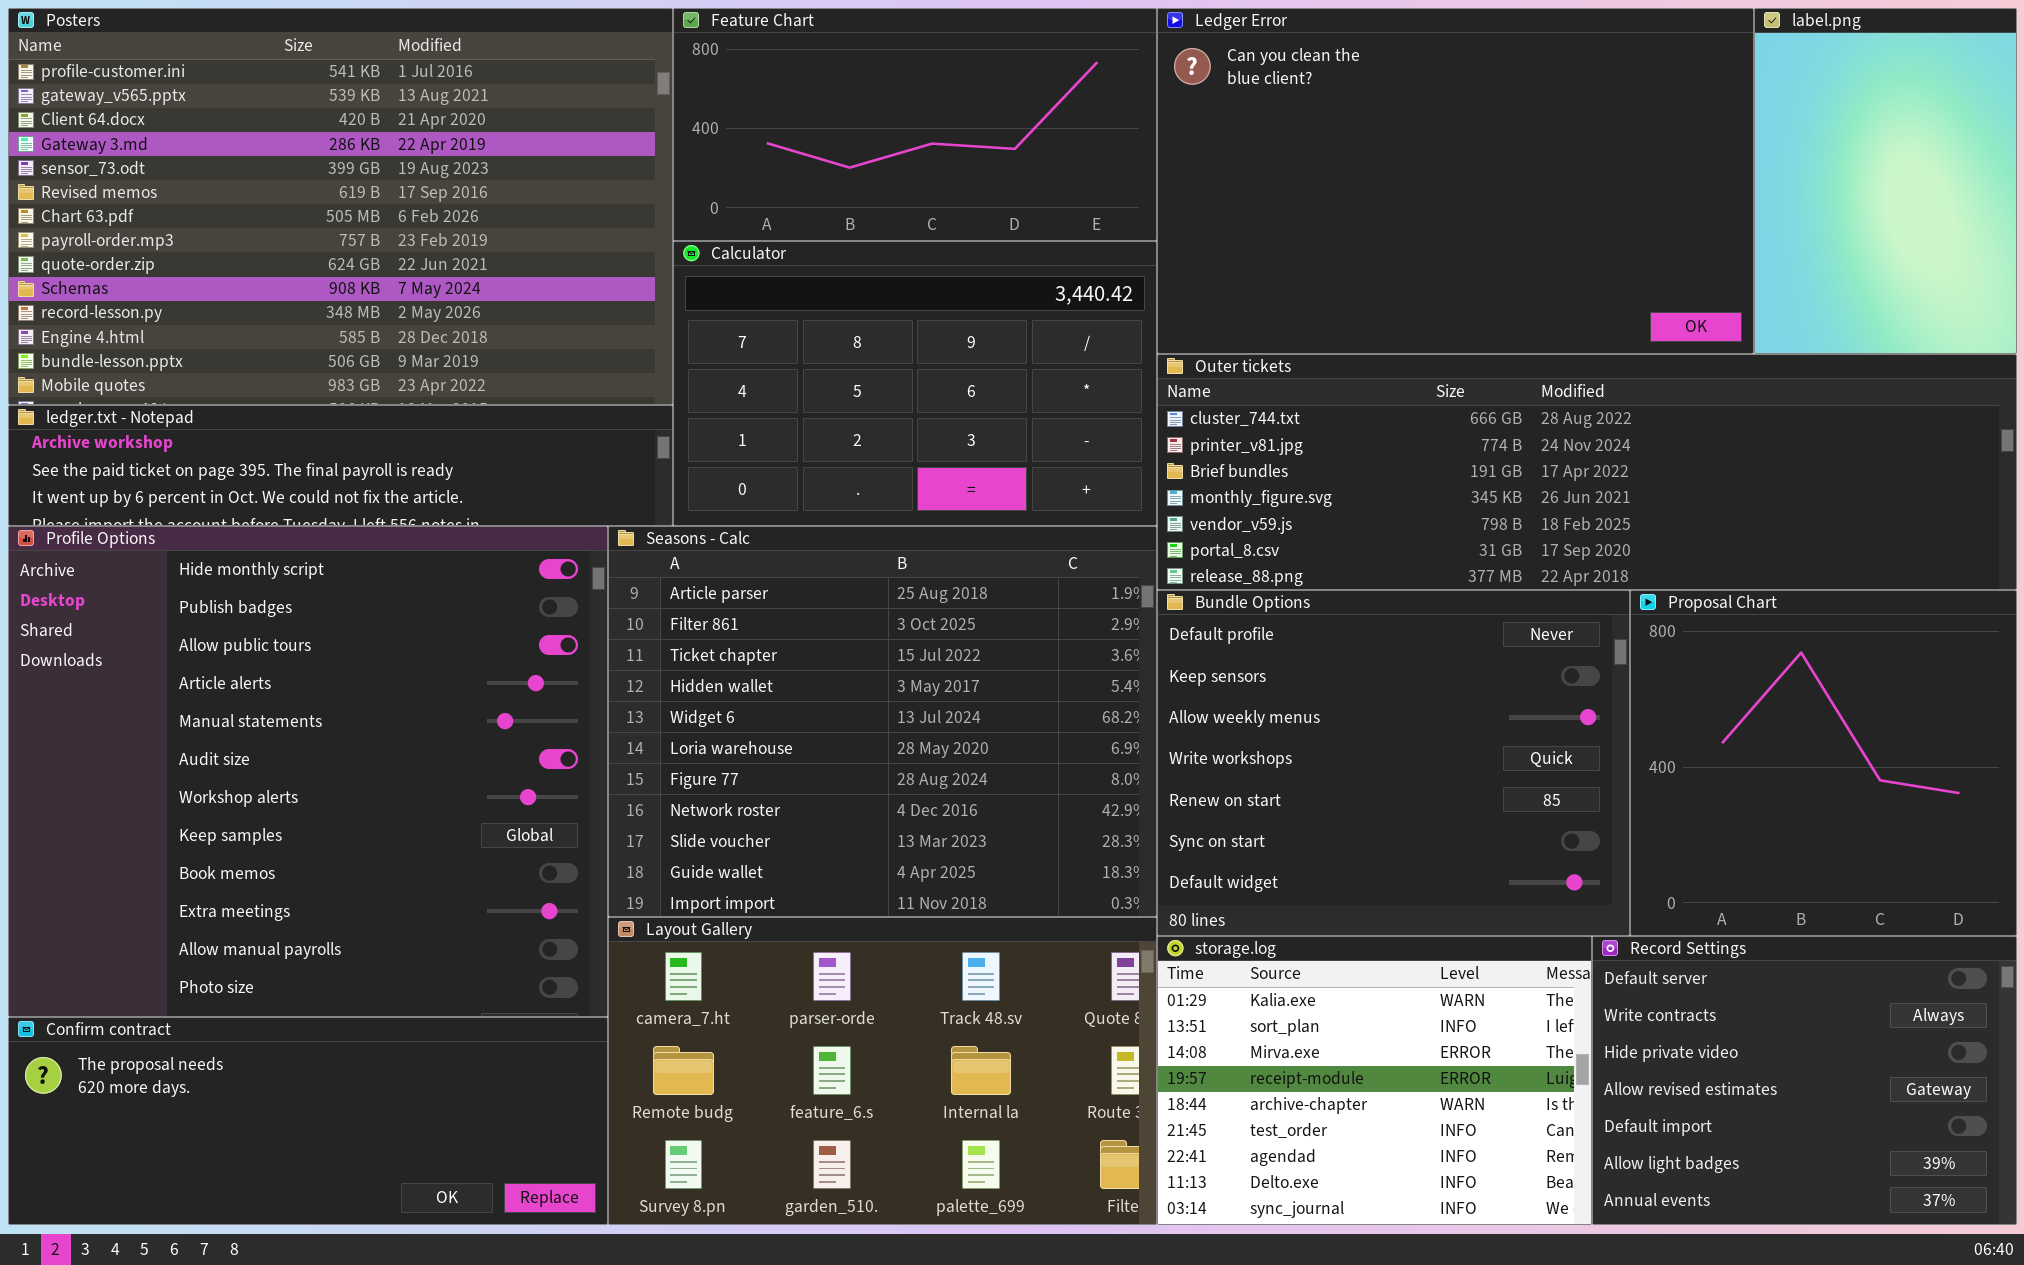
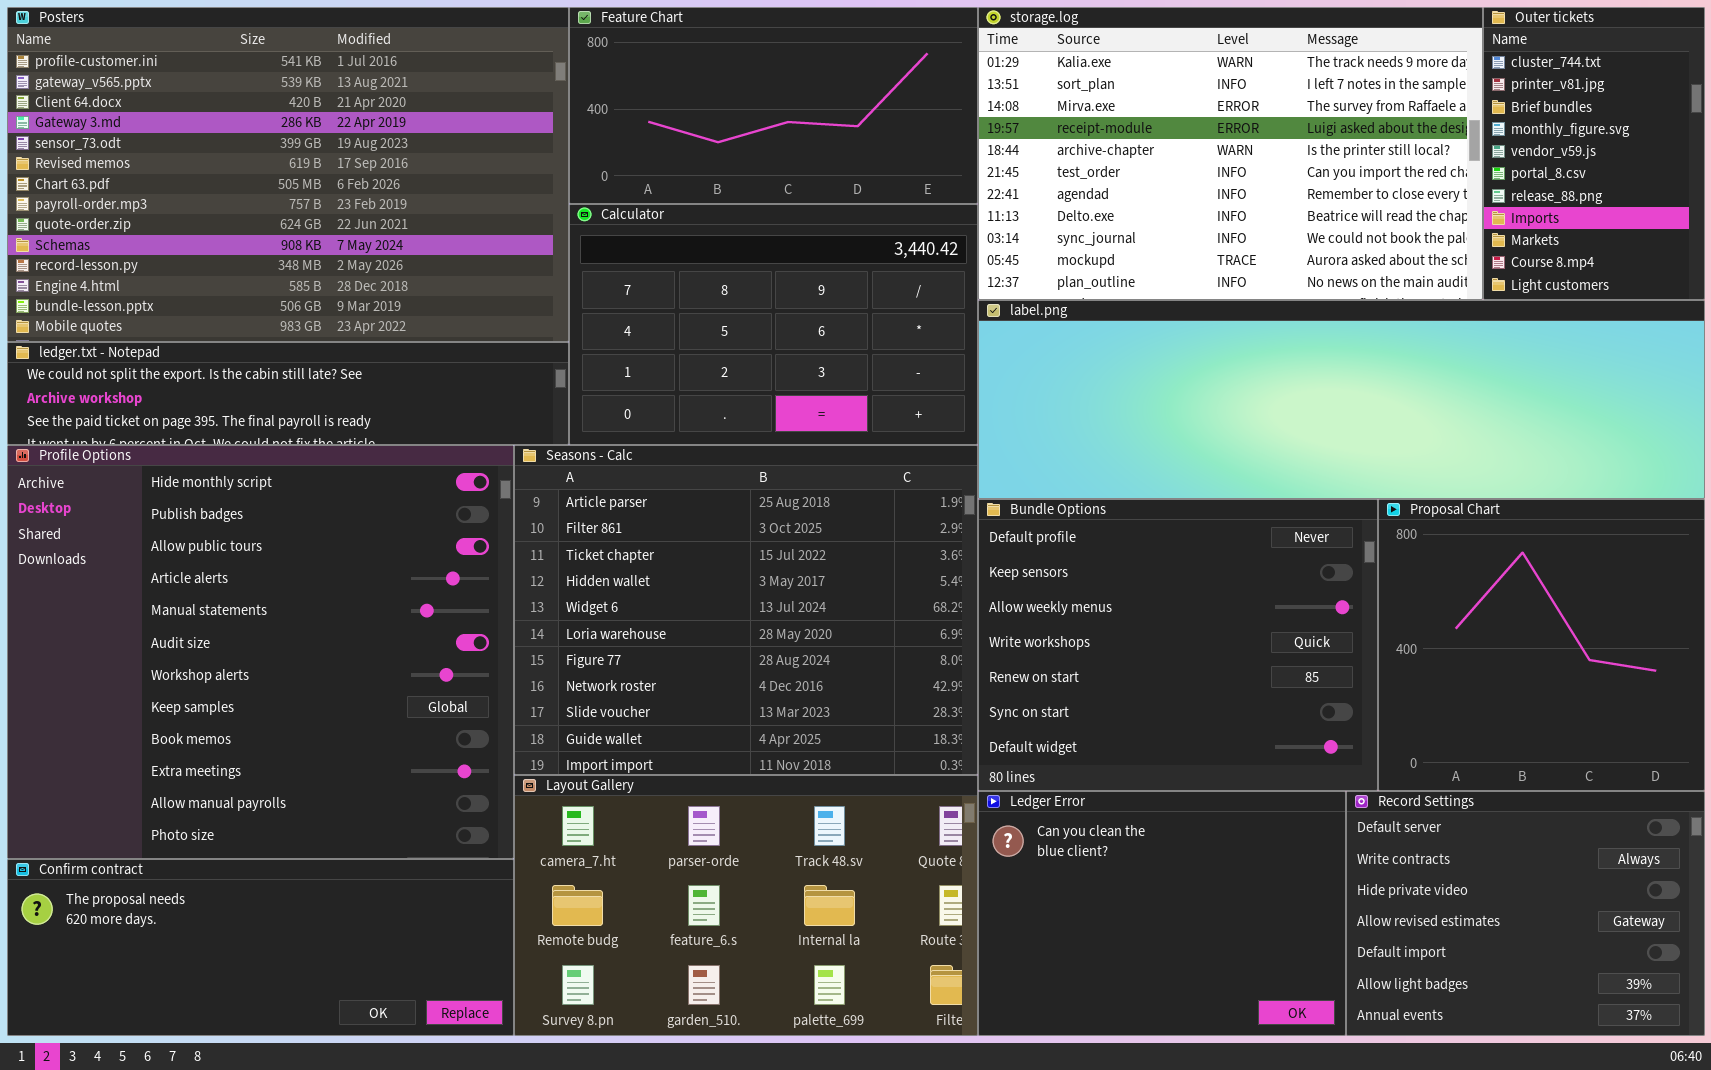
Ledger Error: [1157,8,1754,354] -> [978,791,1346,1036], moved, resized
label.png: [1754,8,2017,354] -> [978,300,1705,499], moved, resized
Outer tickets: [1157,354,2017,590] -> [1483,7,1705,300], moved, resized
ledger.txt - Notepad: [8,405,673,526] -> [7,342,569,445], scrolled up 1 row
storage.log: [1157,936,1592,1225] -> [978,7,1483,300], moved, resized

